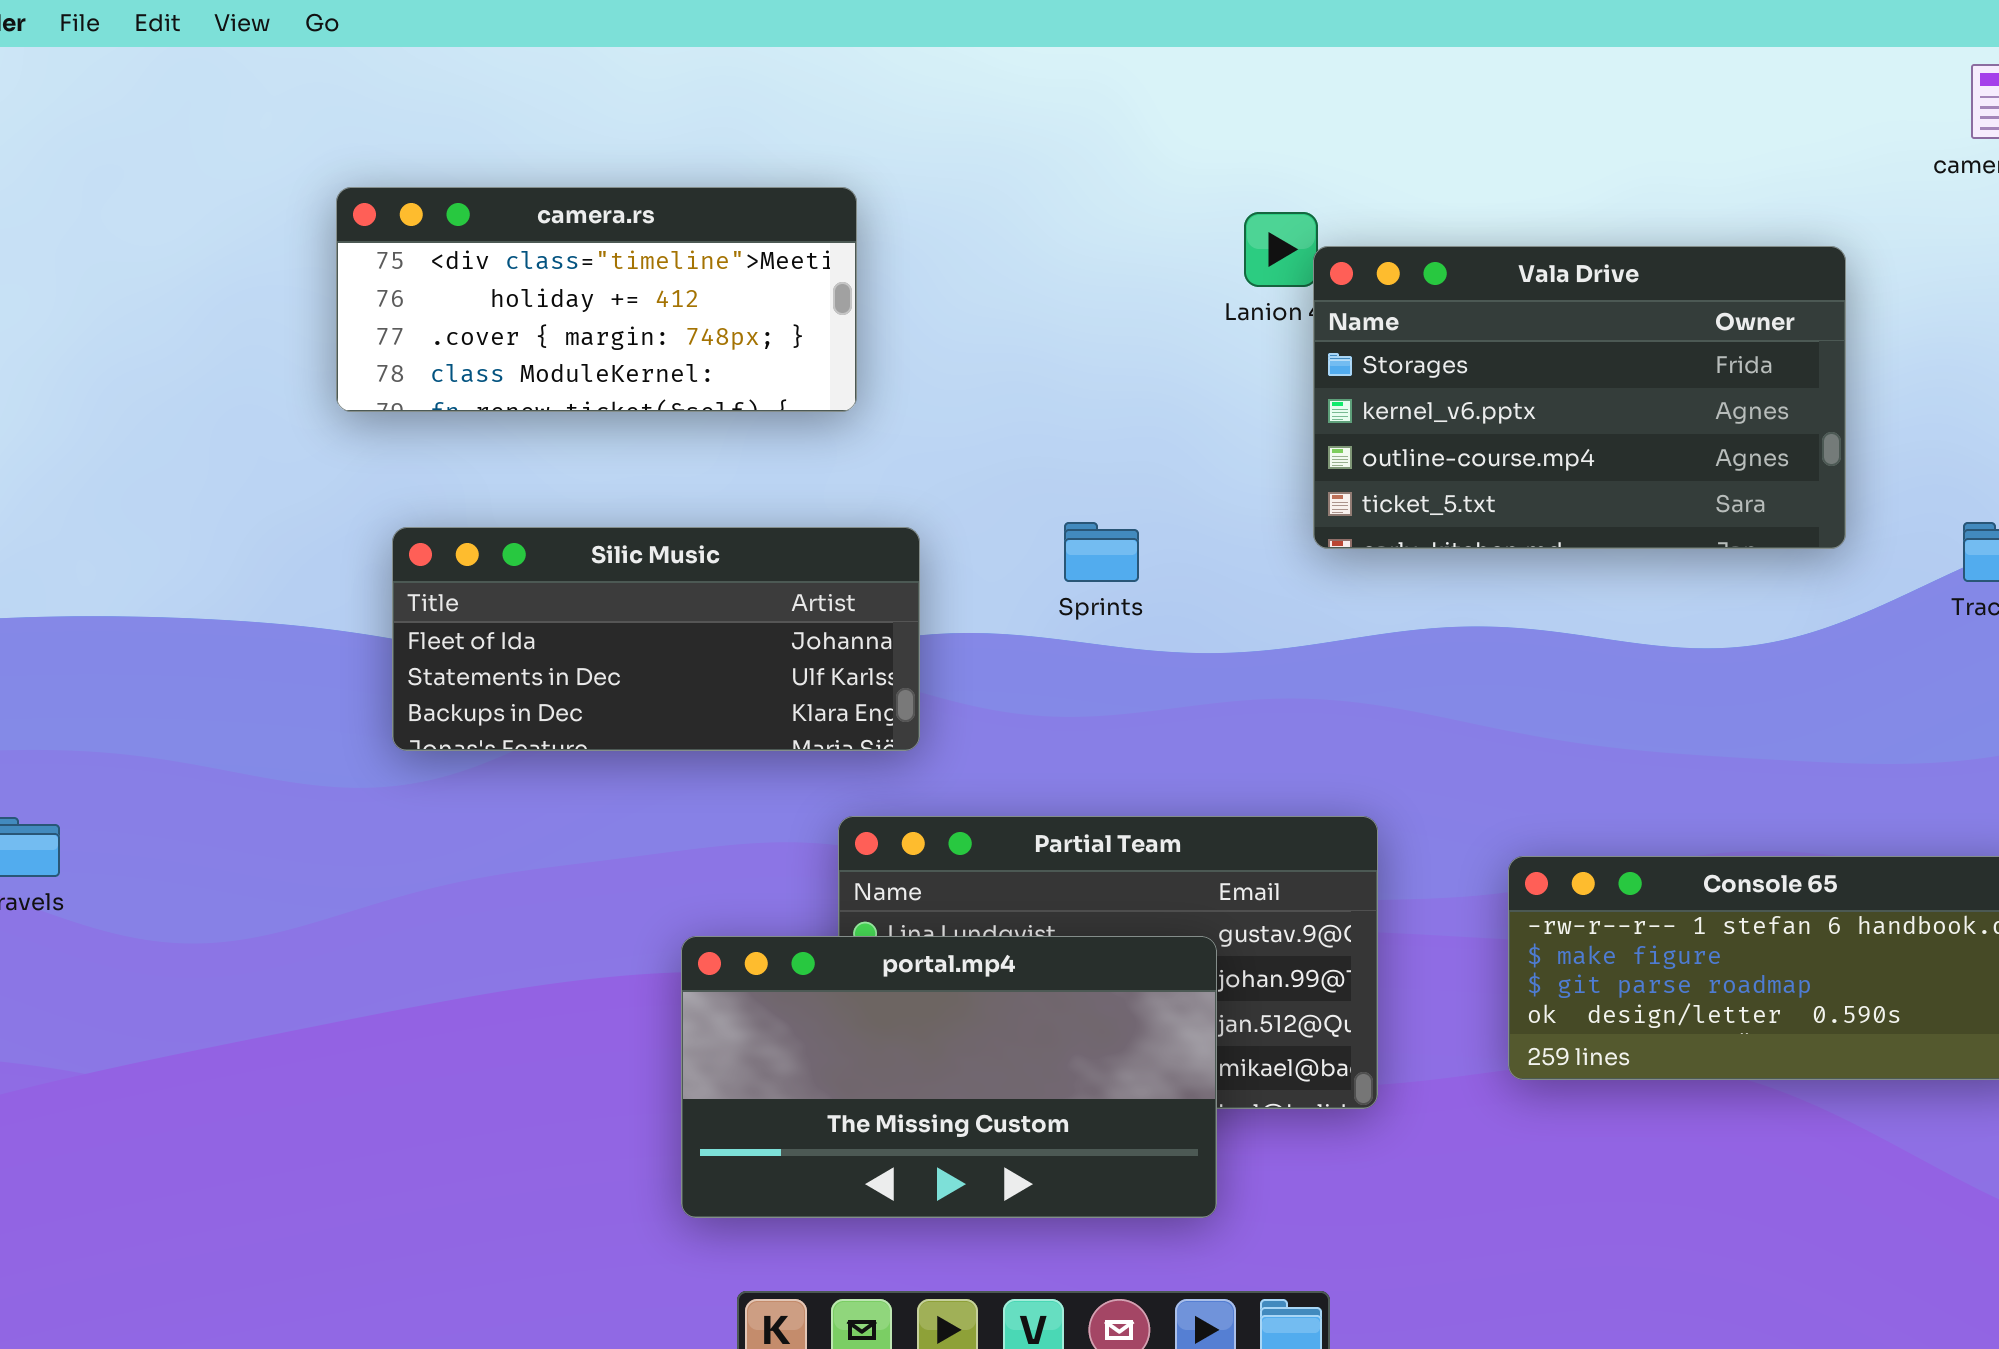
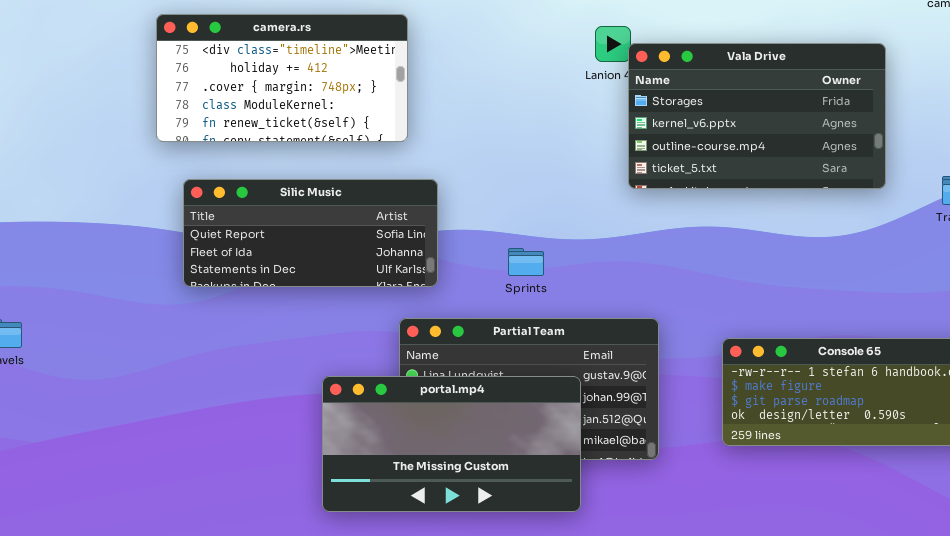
camera.rs: [336,187,857,412] -> [156,14,408,142], resized
Sprints: [1064,522,1139,582] -> [508,248,544,276], moved
Silic Music: [392,527,920,751] -> [183,179,438,287], scrolled up 1 row

